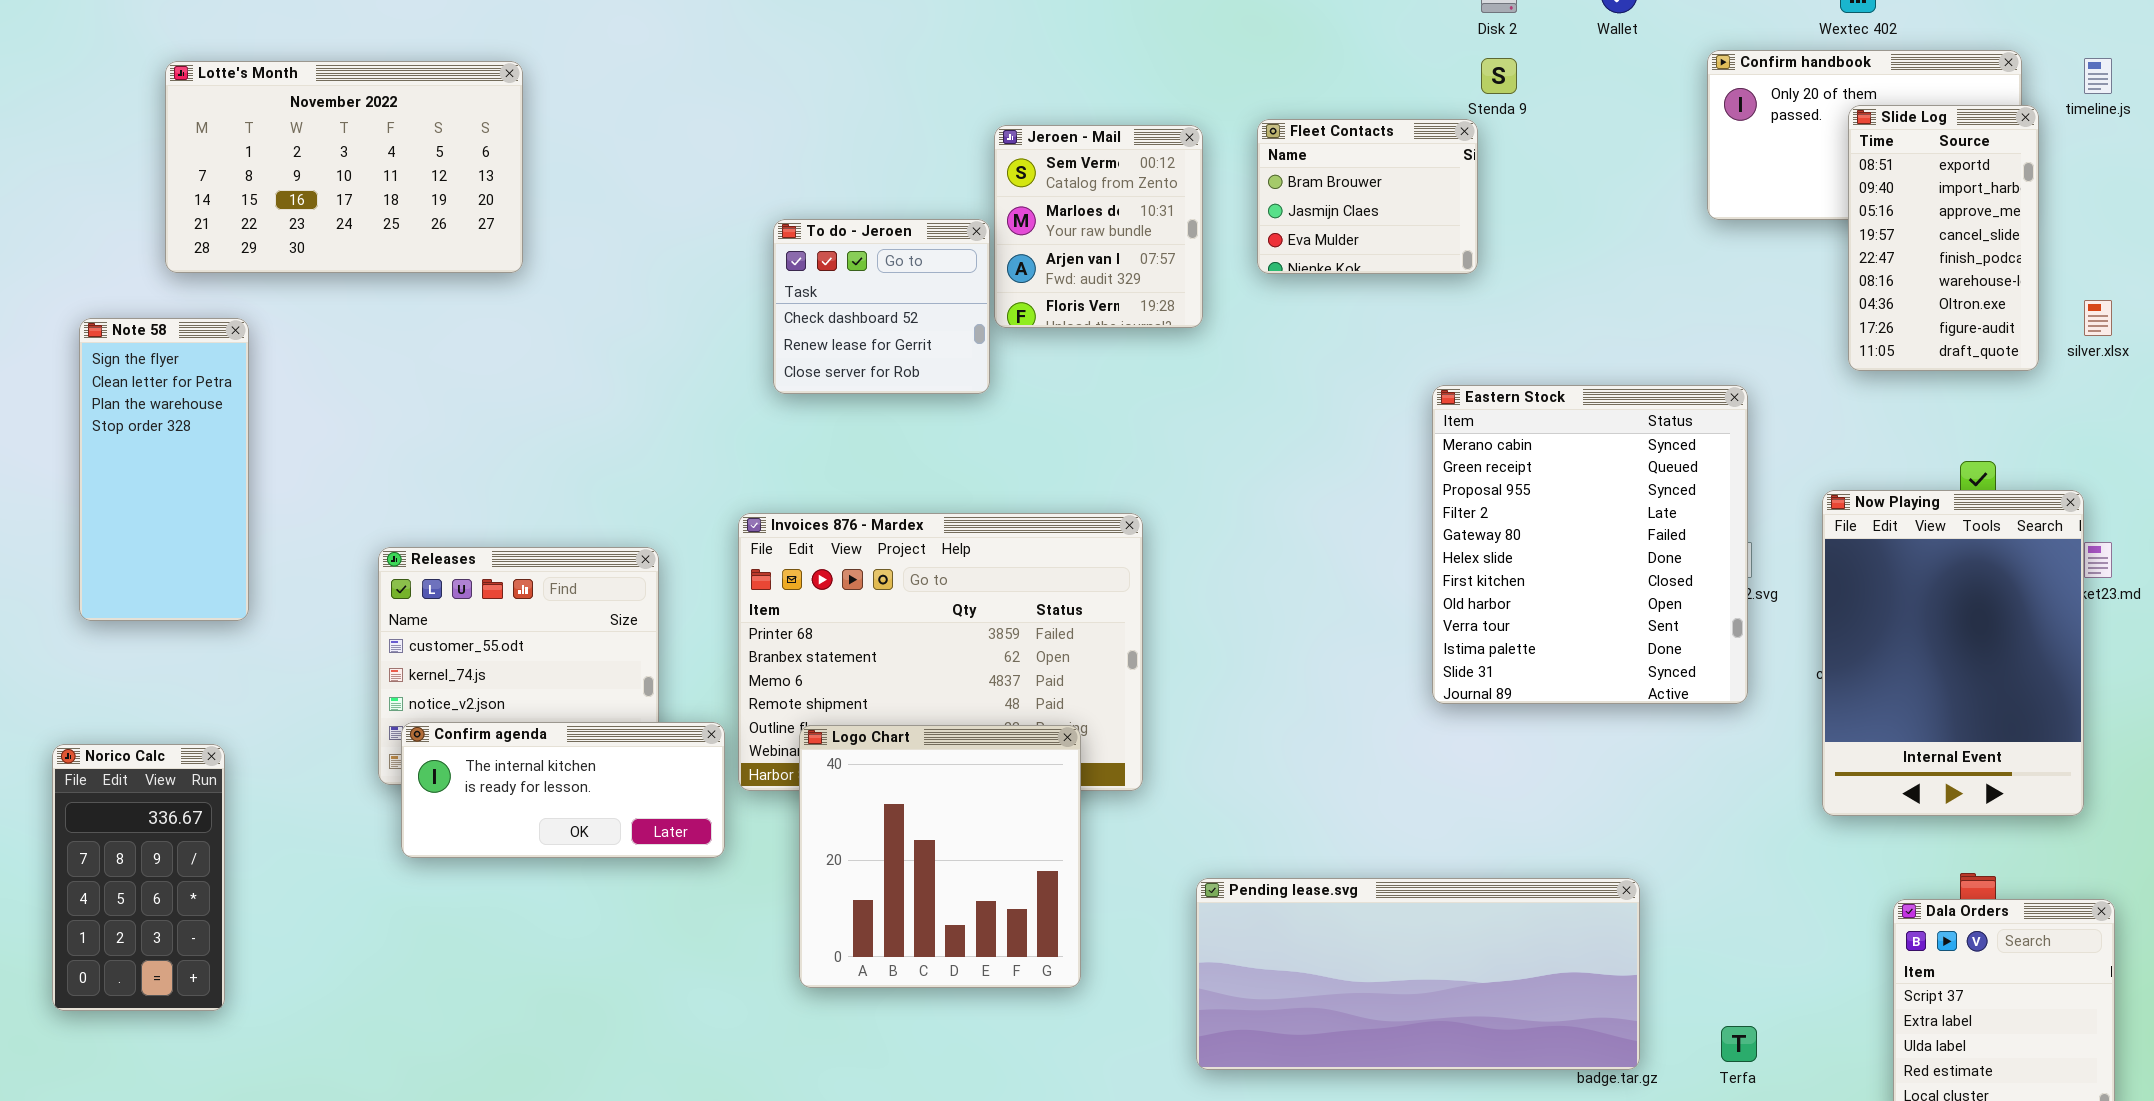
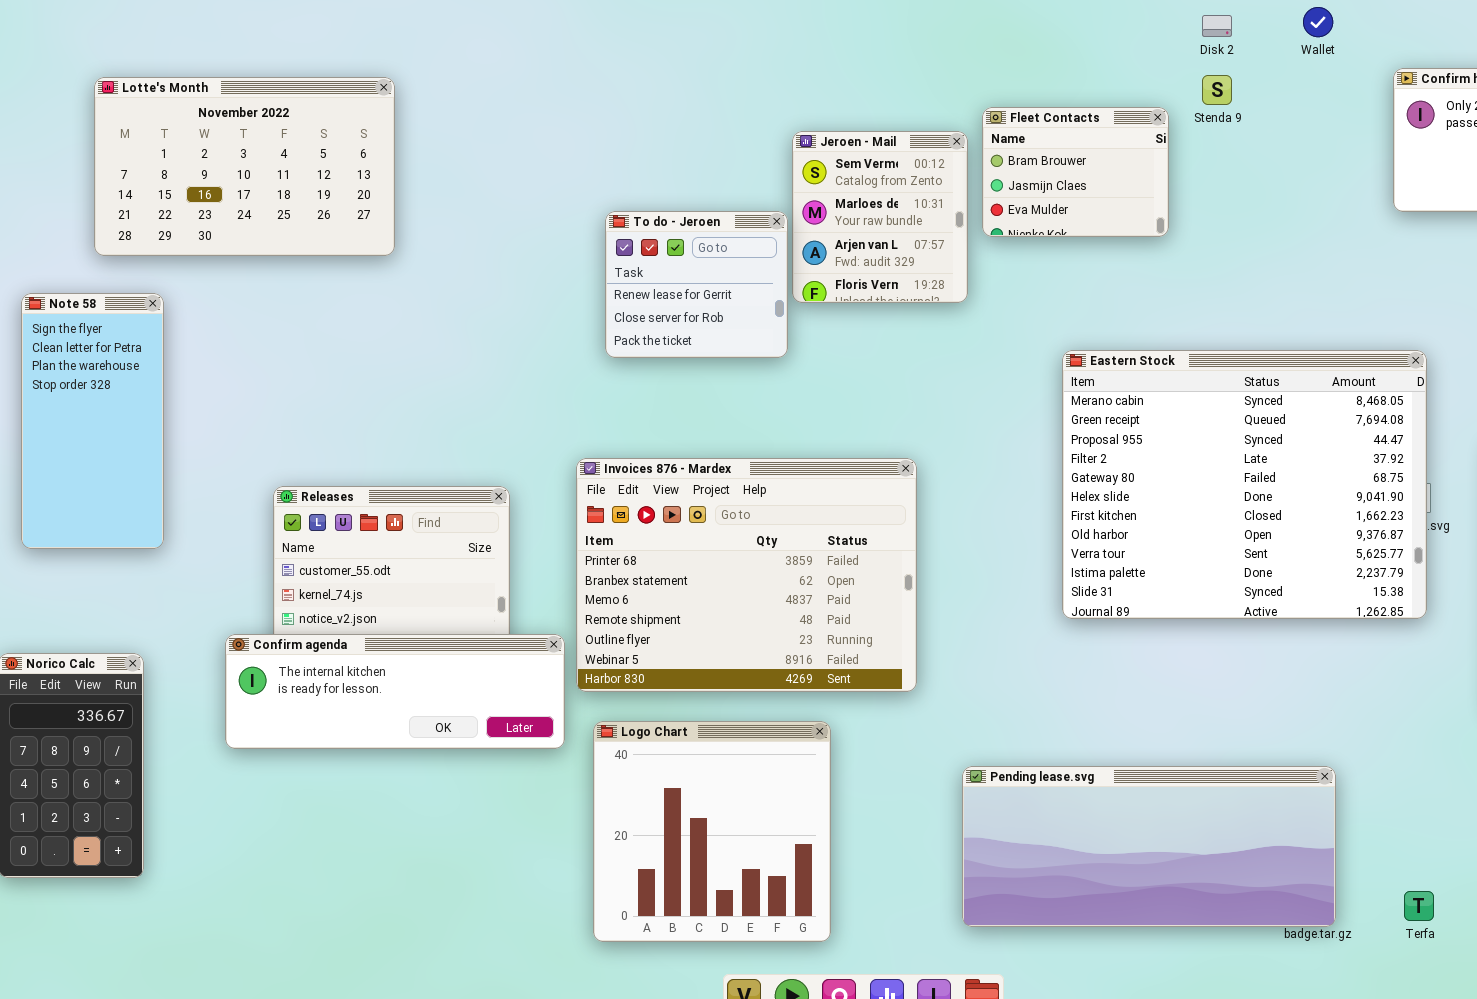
Fleet Contacts: [1257,119,1478,274] -> [982,107,1169,237], moved
To do - Jeroen: [773,219,990,394] -> [605,211,788,358], scrolled down 1 row
Eastern Stock: [1432,385,1748,704] -> [1062,350,1427,619], resized
Confirm agenda: [401,722,725,858] -> [225,634,565,749], resized
Logo Chart: [799,725,1081,988] -> [593,721,831,942], moved

